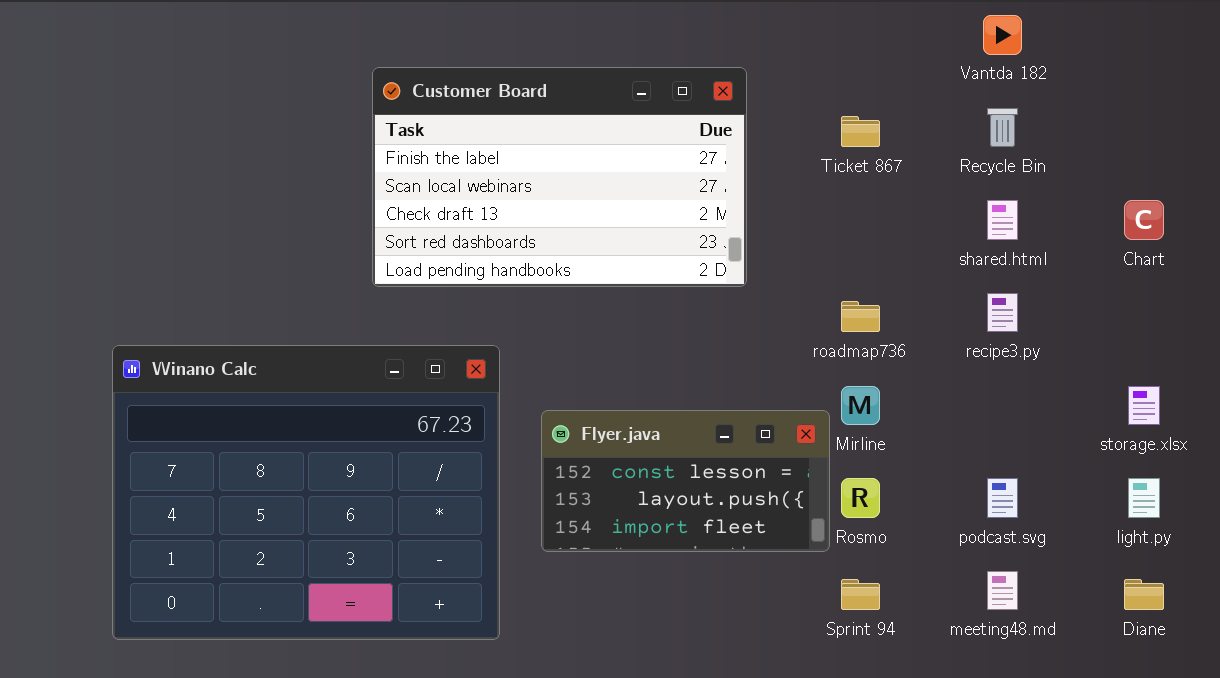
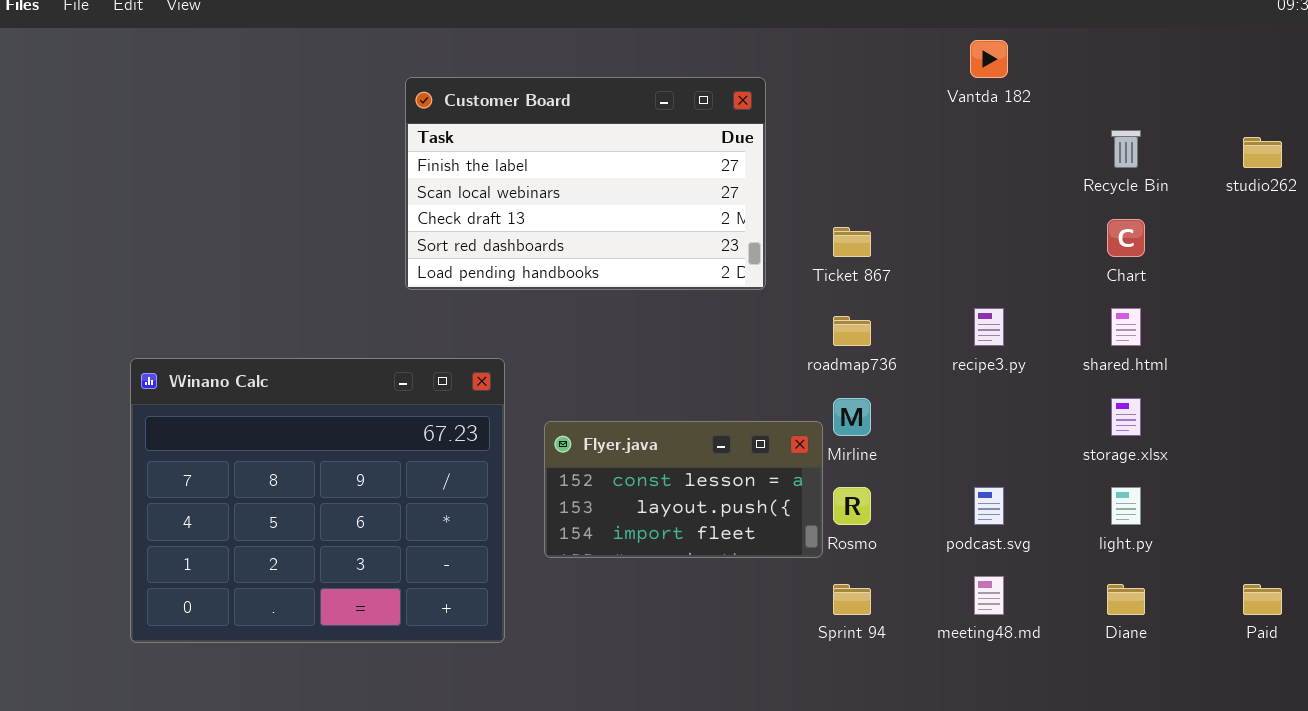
Customer Board: [372,67,747,287] -> [405,77,766,290], moved
Recycle Bin: [987,108,1018,147] -> [1111,130,1141,168], moved
Ticket 867: [841,116,880,147] -> [833,227,871,257], moved
shared.html: [987,200,1018,240] -> [1111,308,1141,346], moved

